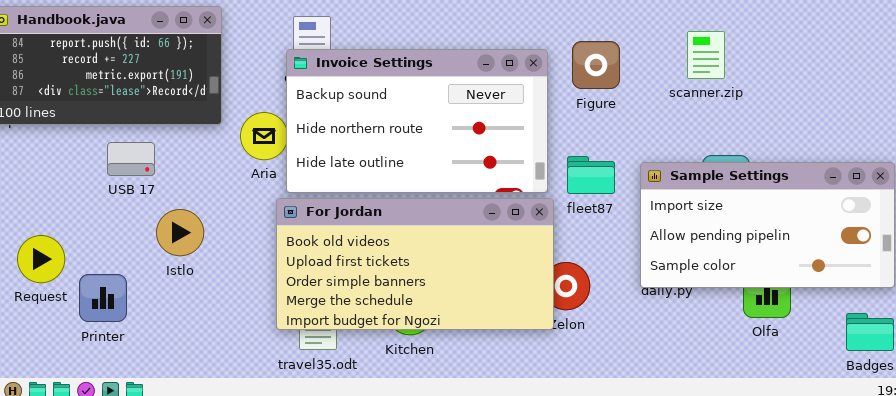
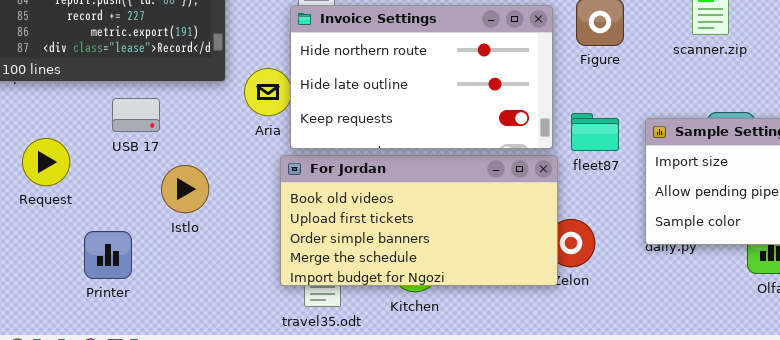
Invoice Settings: [286,49,548,193] -> [290,5,553,149], scrolled down 1 row
Request: [17,235,65,283] -> [22,138,70,186], moved

